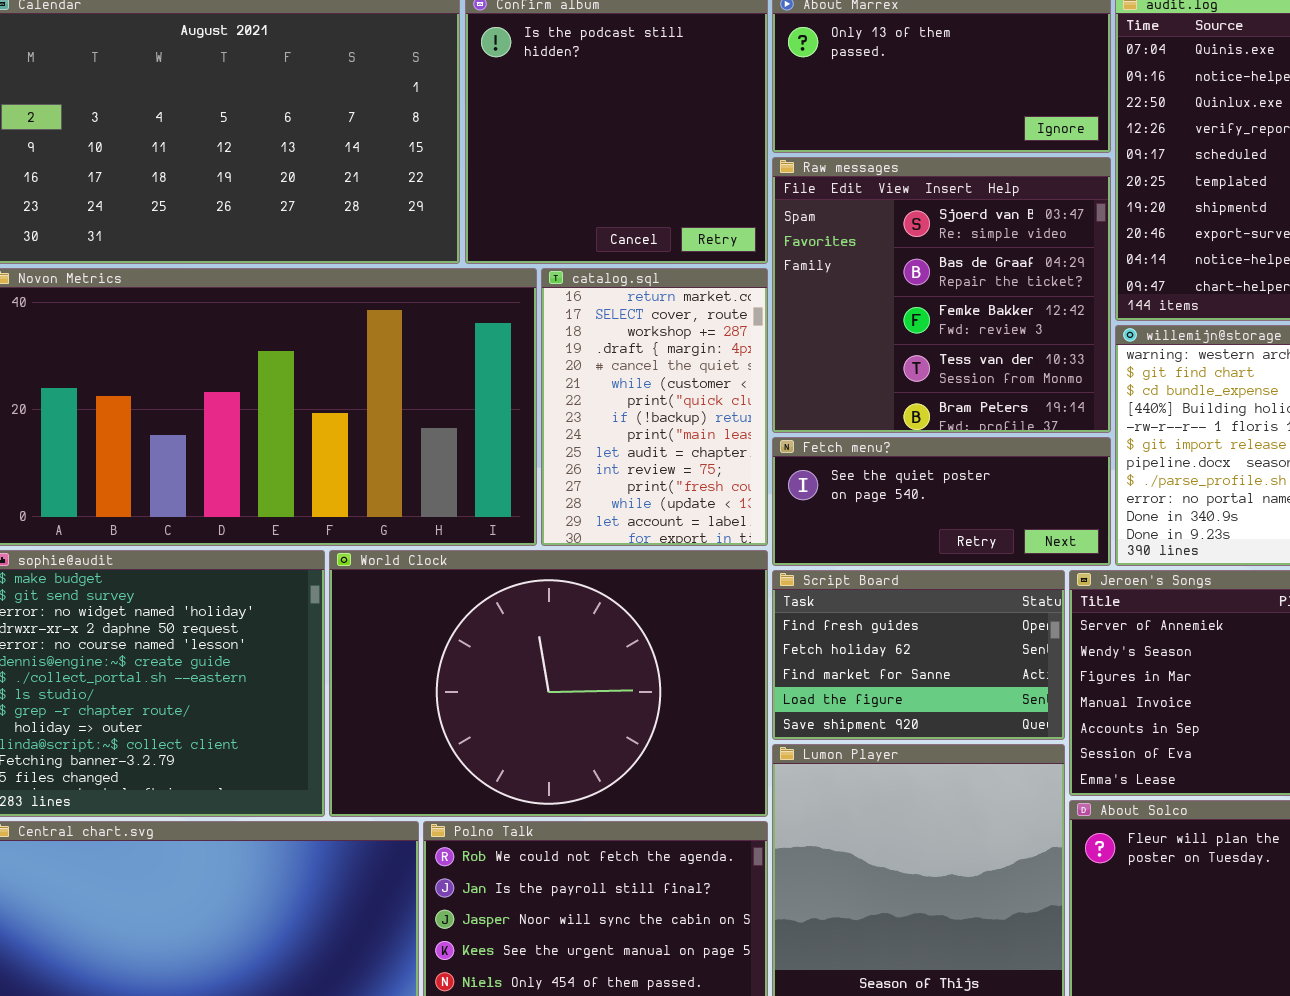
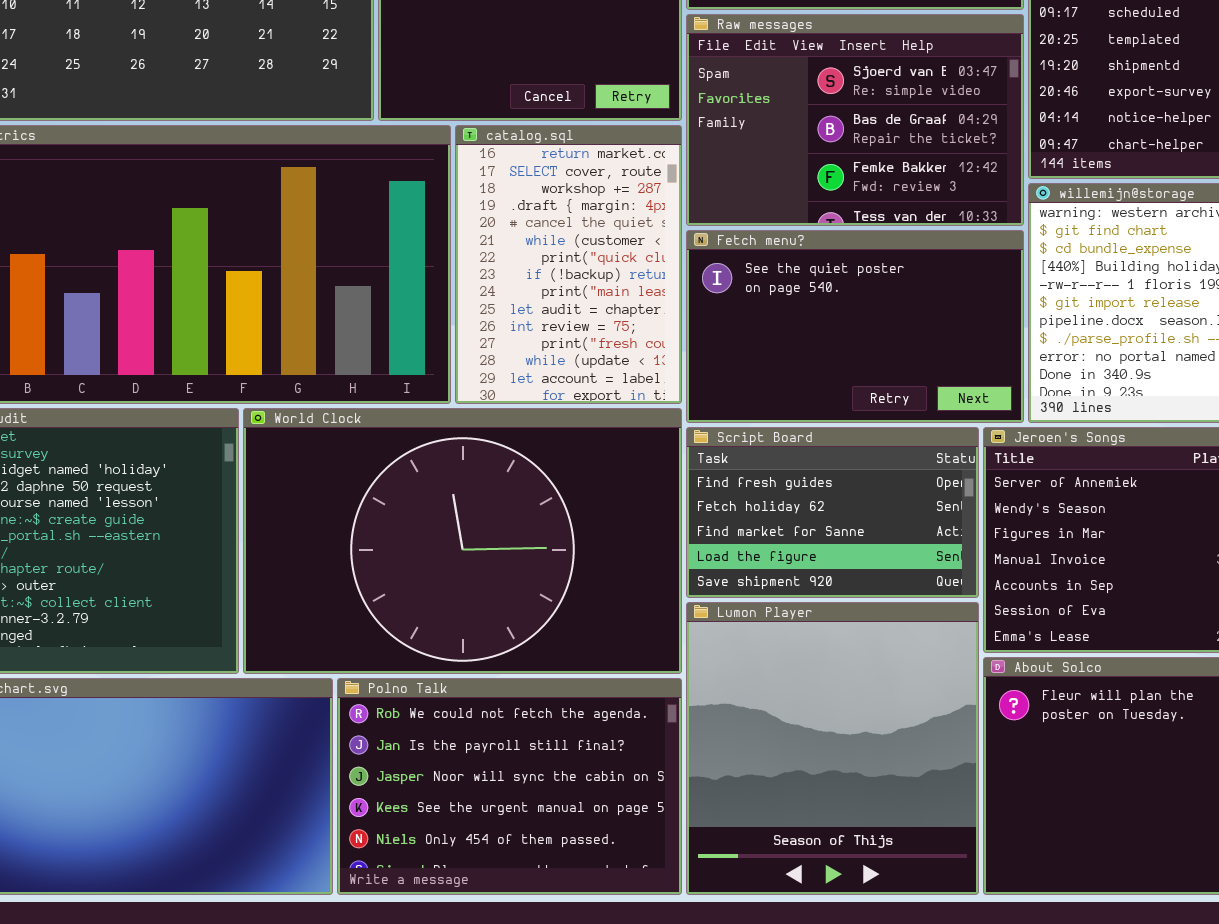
Raw messages: [772,157,1111,433] -> [686,14,1024,226], resized
Fetch menu?: [772,437,1111,566] -> [686,230,1024,423], resized

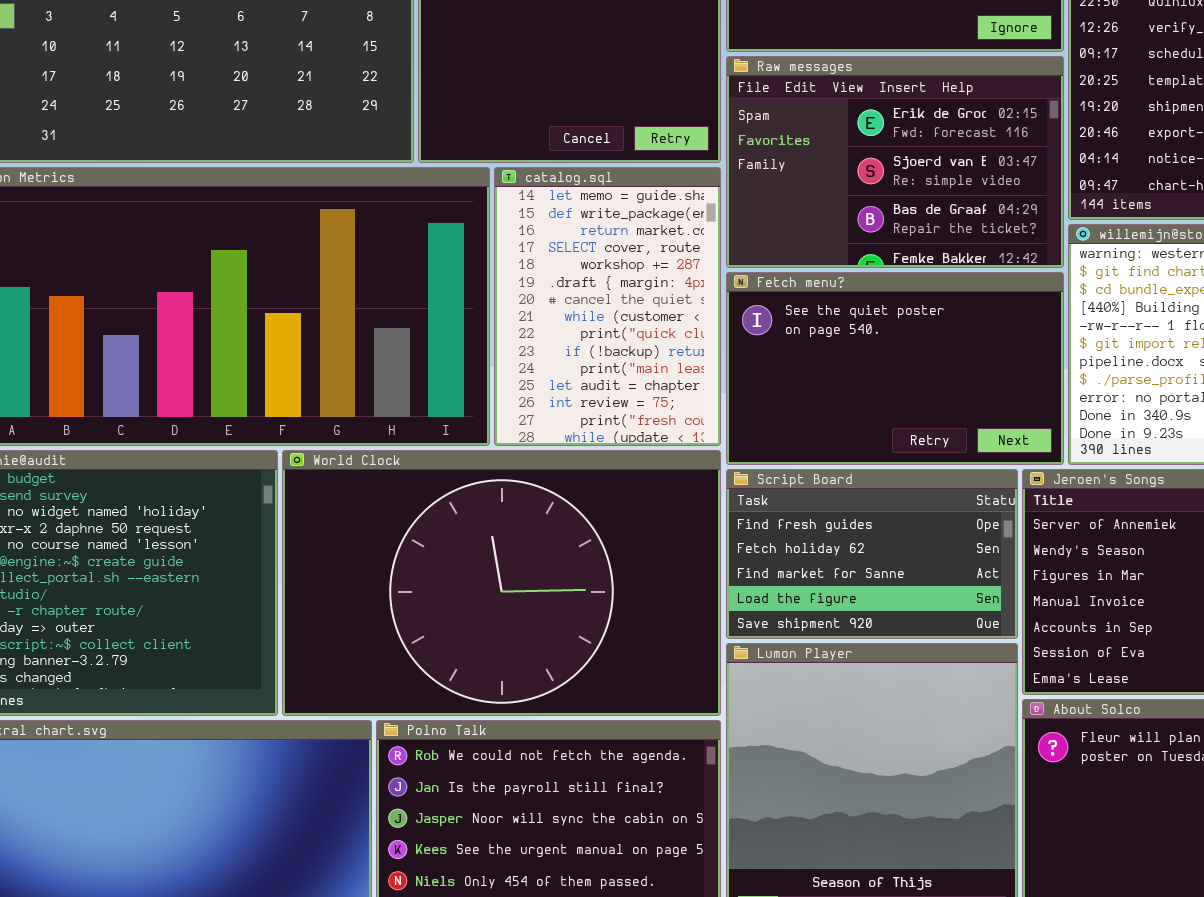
Raw messages: [686,14,1024,226] -> [726,56,1064,268], scrolled up 1 row
catalog.sql: [455,125,682,404] -> [494,167,721,446], scrolled up 2 rows

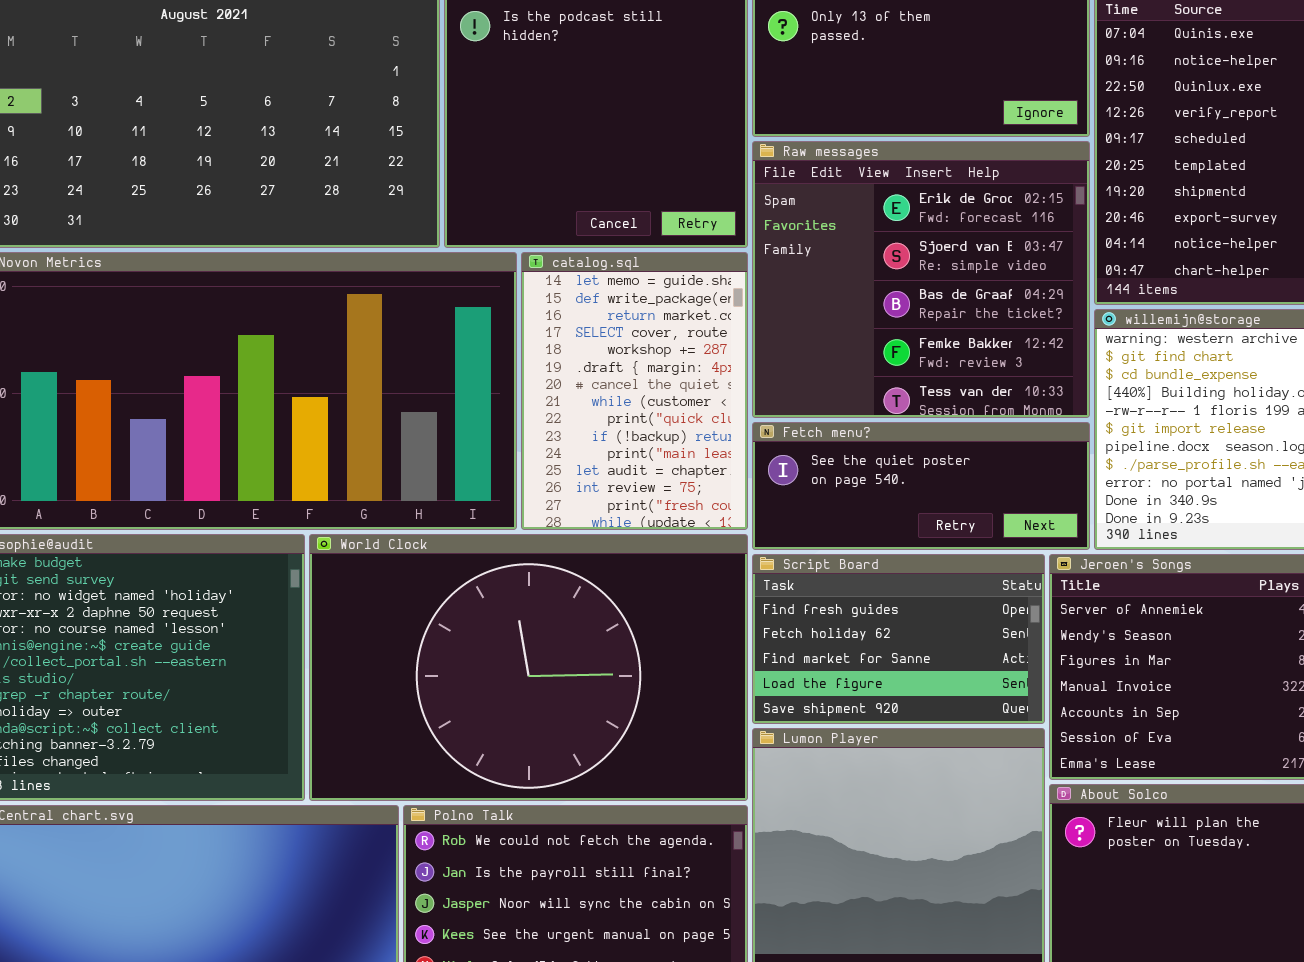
Raw messages: [726,56,1064,268] -> [752,141,1090,418], resized
Fetch menu?: [726,272,1064,465] -> [752,422,1090,550], resized

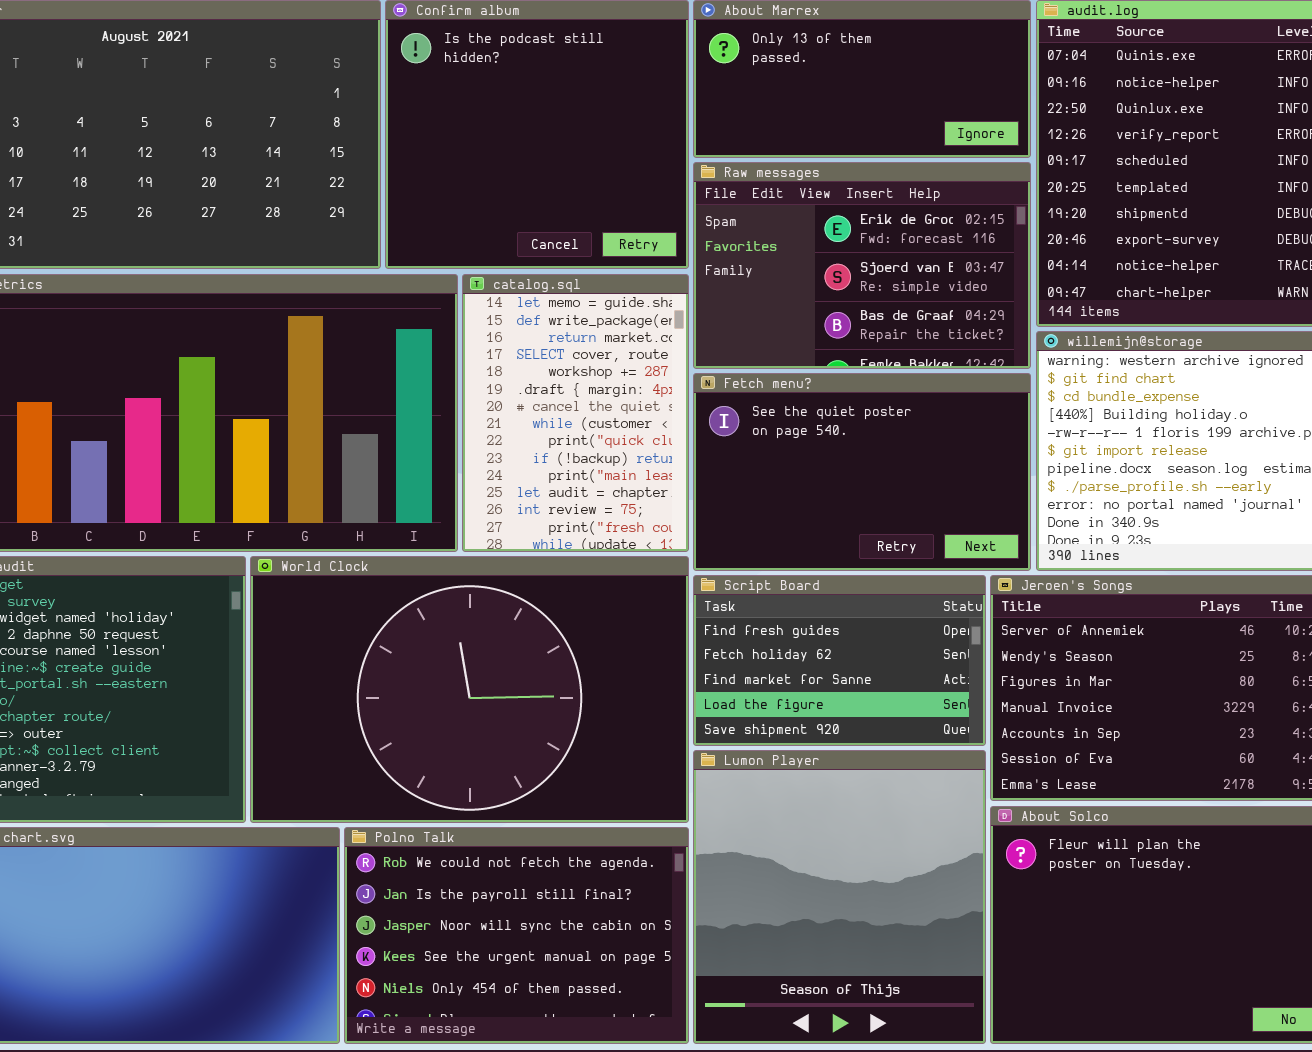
Raw messages: [752,141,1090,418] -> [693,162,1031,369], resized
Fetch menu?: [752,422,1090,550] -> [693,373,1031,571], resized

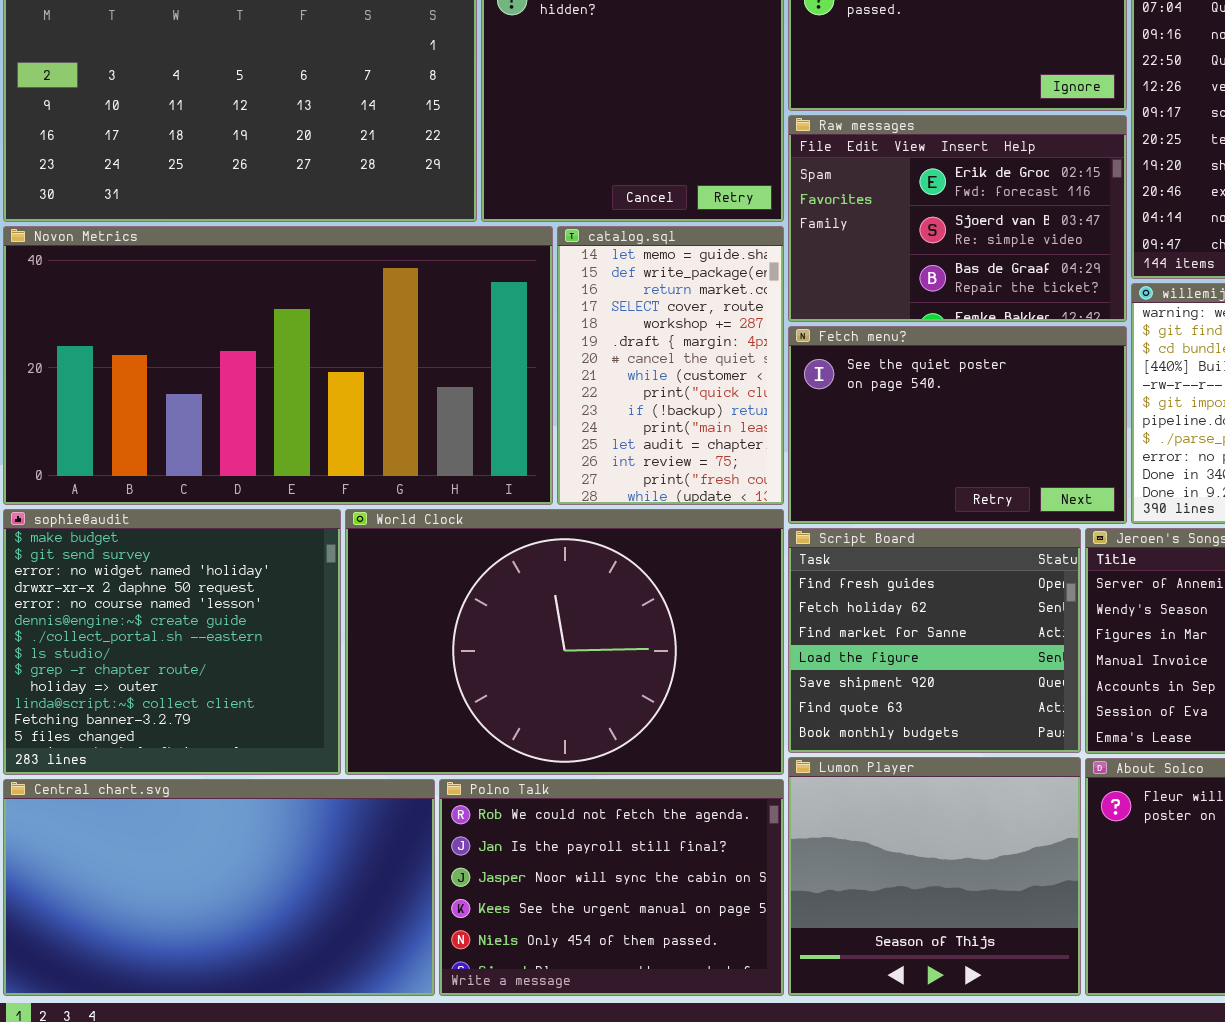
Script Board: [693,575,986,746] -> [788,528,1081,753], resized
Lumon Player: [693,750,986,1044] -> [788,757,1081,996], resized

